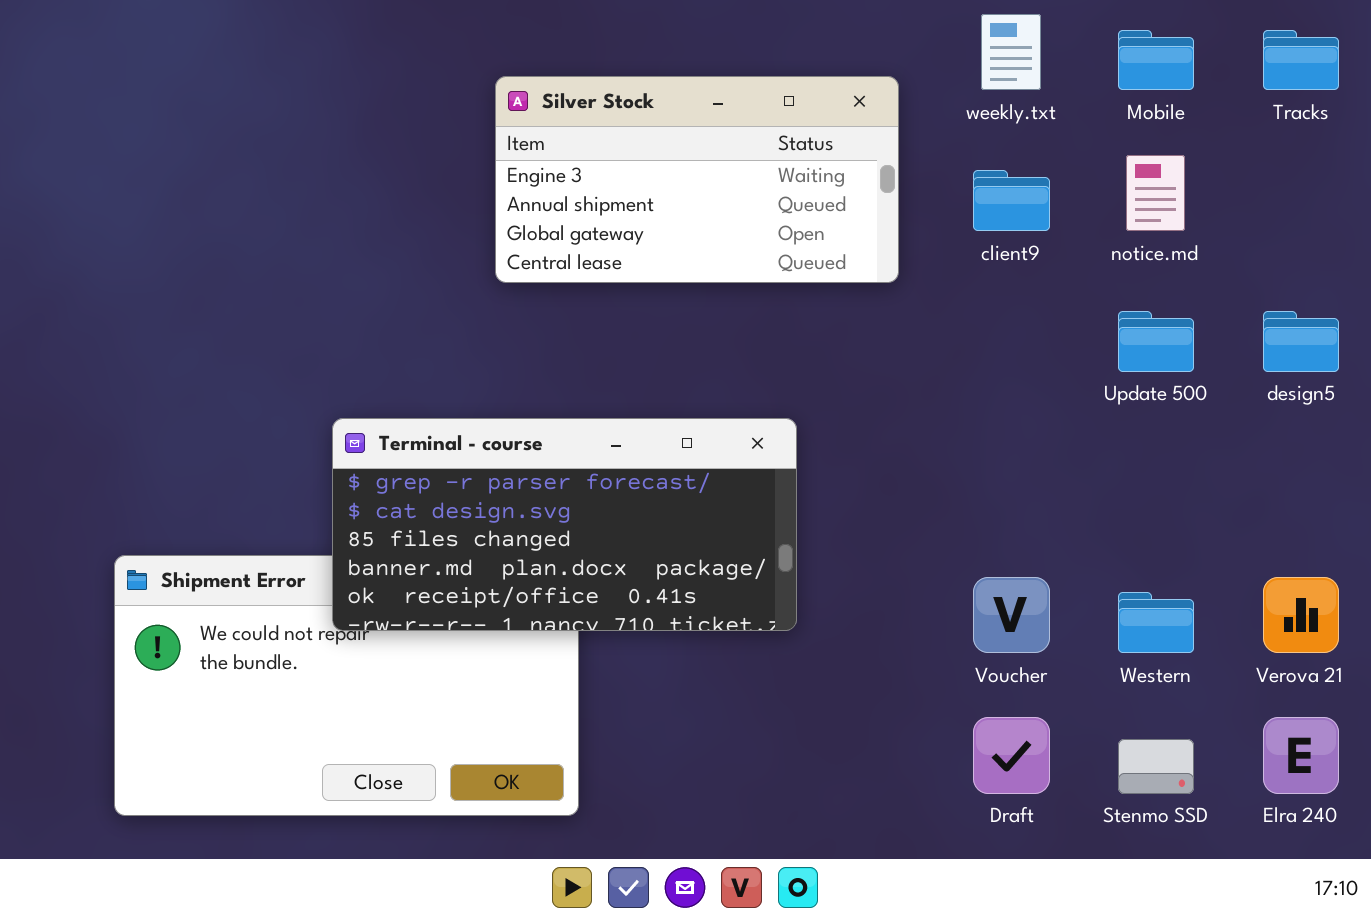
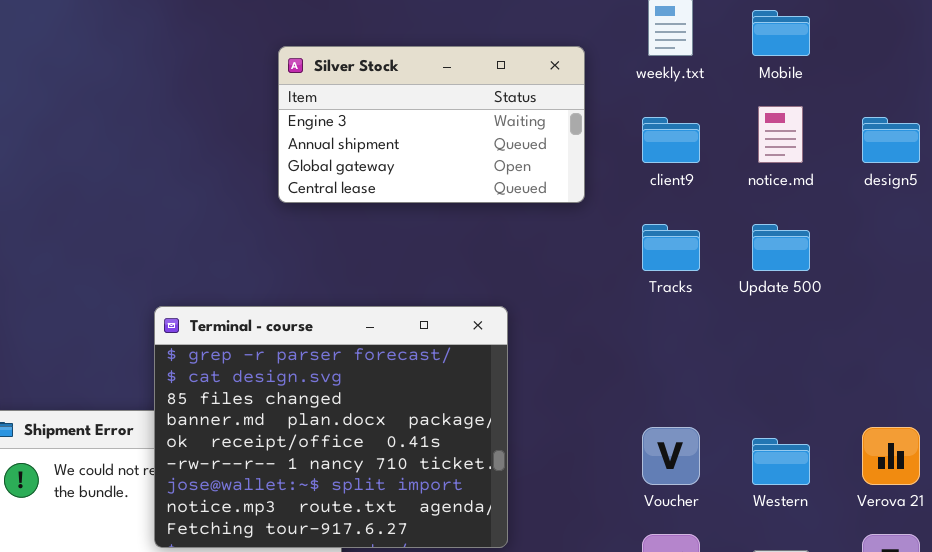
Tracks: [1263,30,1339,90] -> [642,224,700,271], moved
design5: [1263,311,1339,372] -> [862,117,920,163], moved
Terminal - course: [332,418,797,631] -> [154,306,508,548], resized

